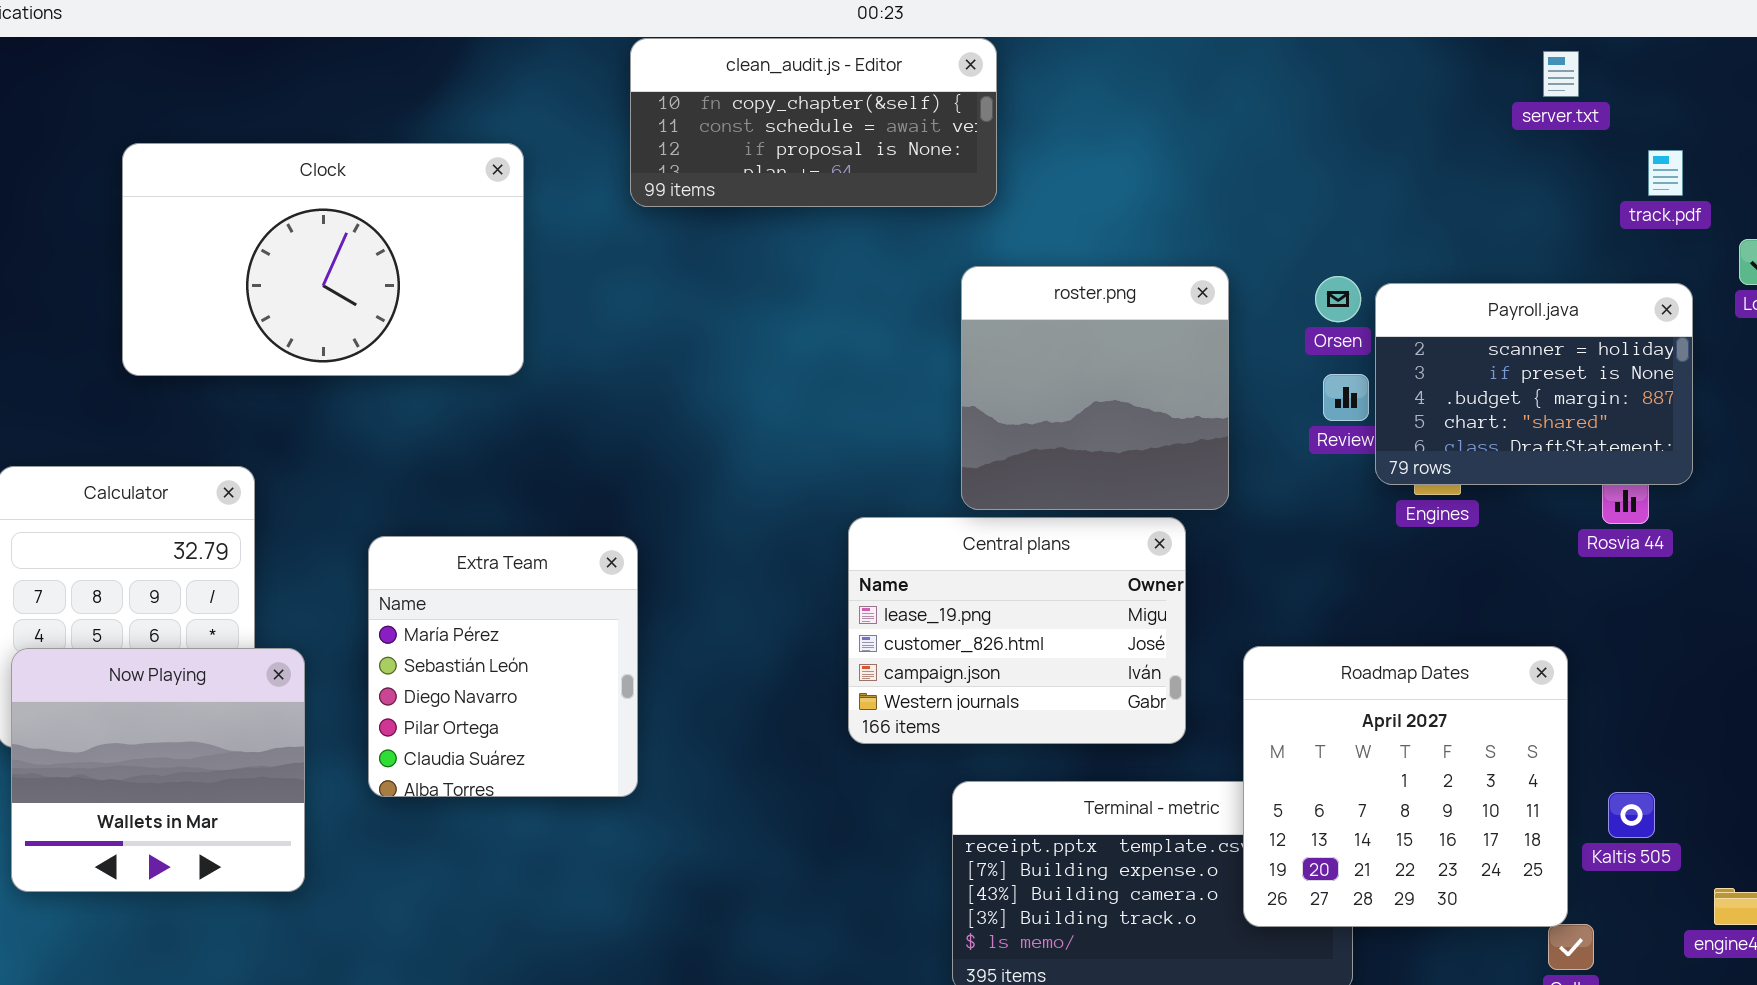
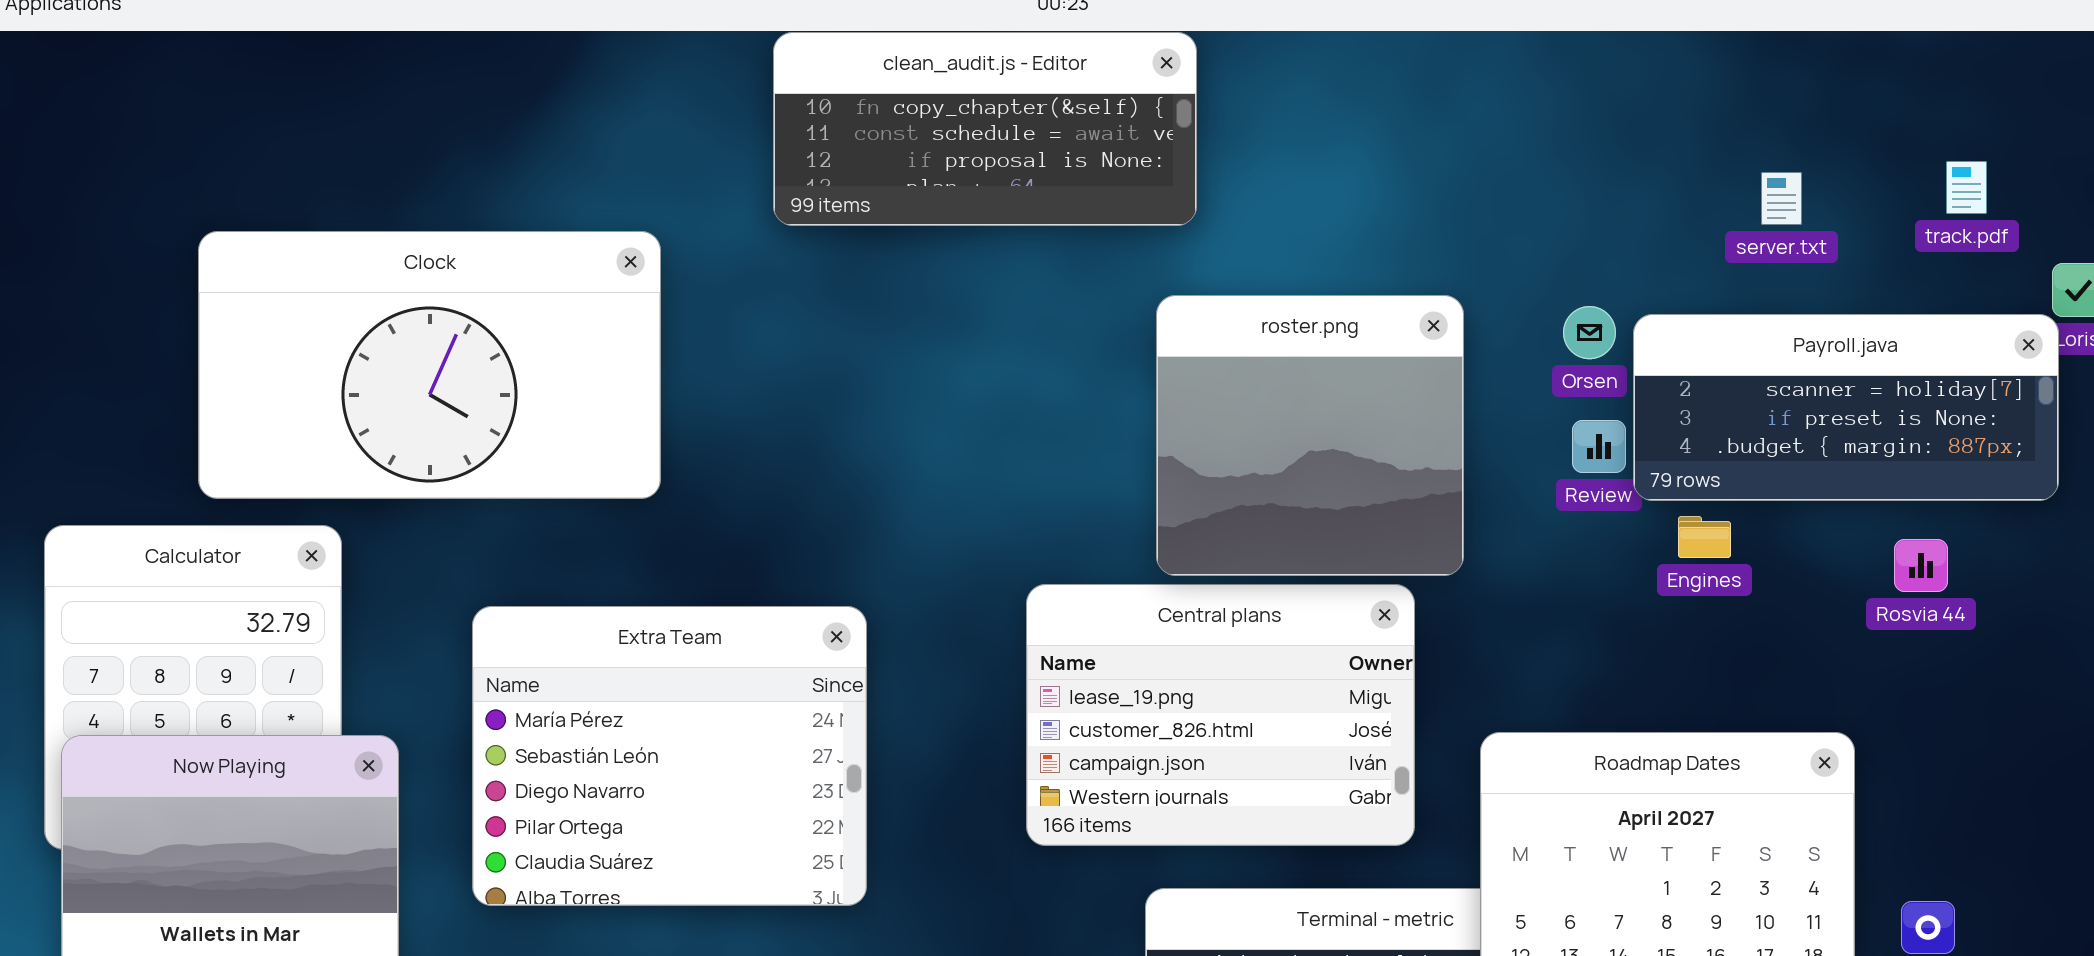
server.txt: [1543,51,1579,97] -> [1761,172,1802,225], moved
Clock: [122,143,524,376] -> [198,231,661,499], moved
Payroll.java: [1375,283,1693,485] -> [1633,314,2059,501], resized
Extra Team: [368,536,638,797] -> [472,606,867,906], resized

